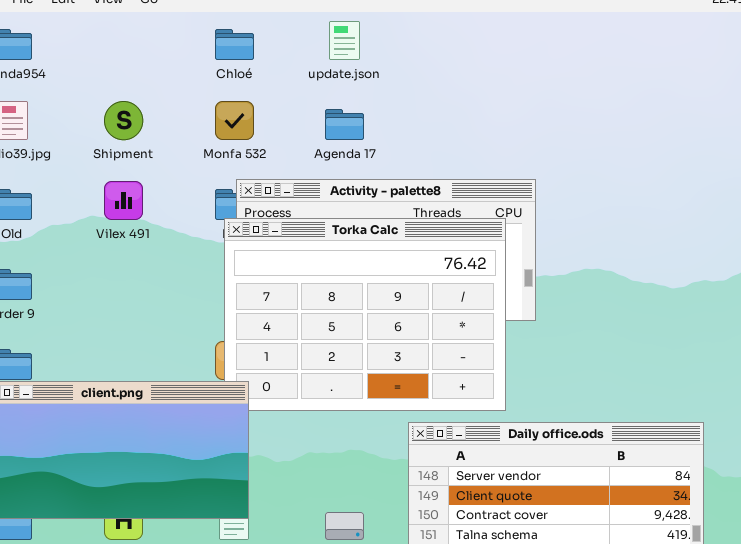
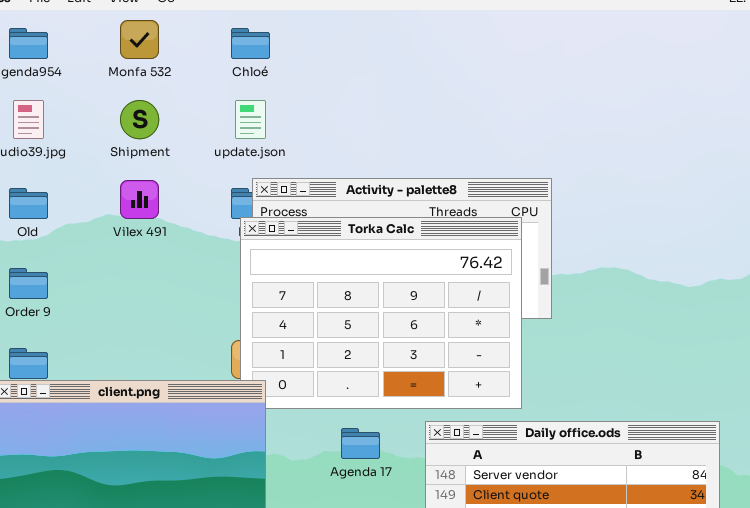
update.json: [329,21,360,60] -> [235,100,266,139], moved
Monfa 532: [215,101,254,140] -> [120,20,159,59], moved
Agenda 17: [325,109,364,140] -> [341,428,380,459], moved

